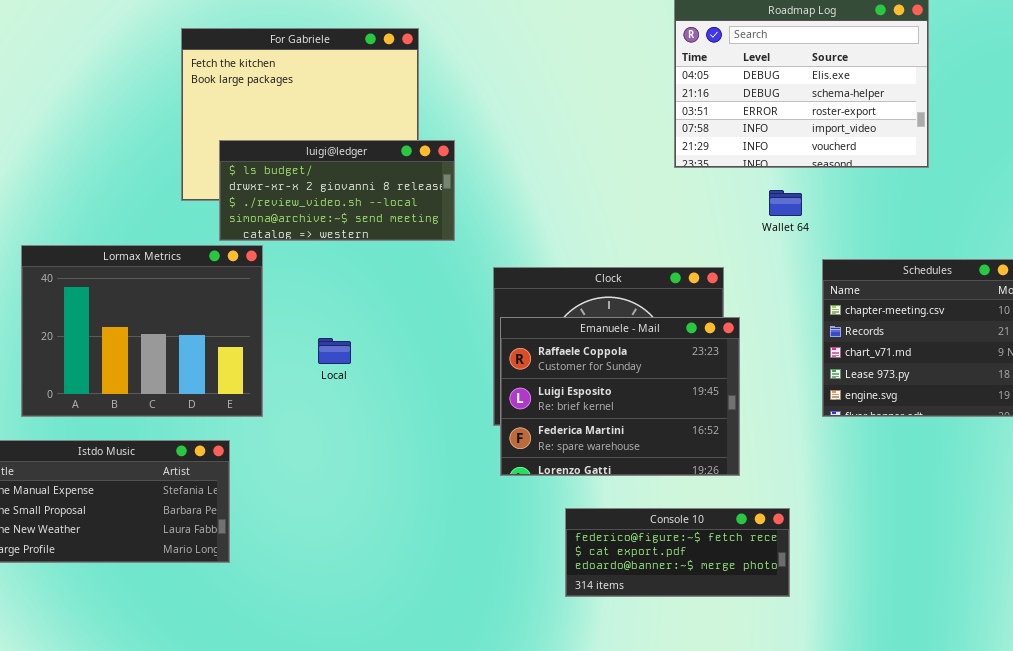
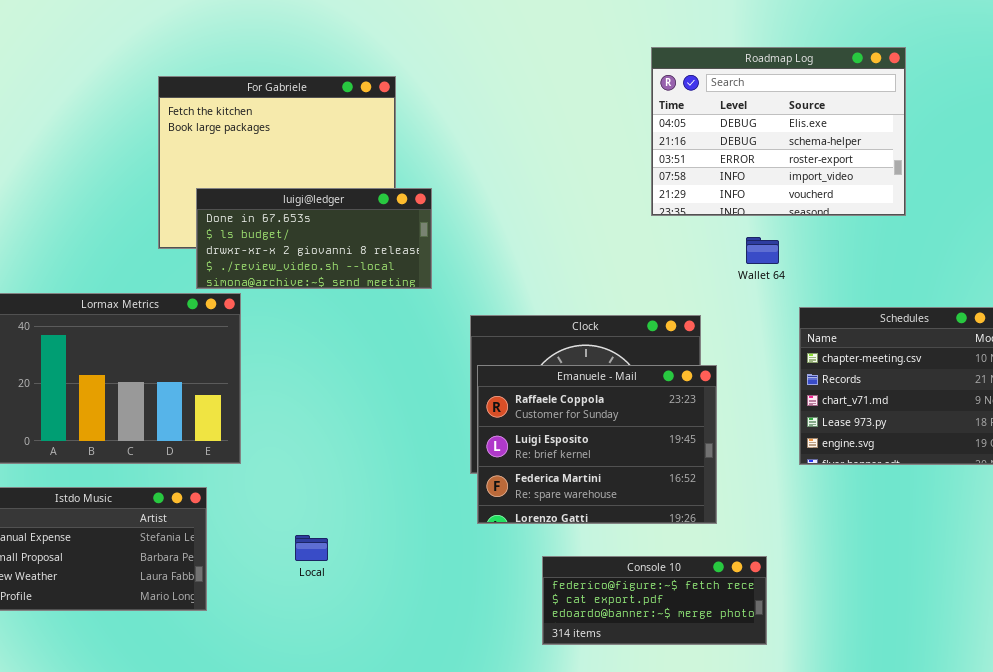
luigi@ledger: [219,140,455,241] -> [196,188,432,289], scrolled up 1 row
Local: [318,338,351,364] -> [295,535,328,561], moved

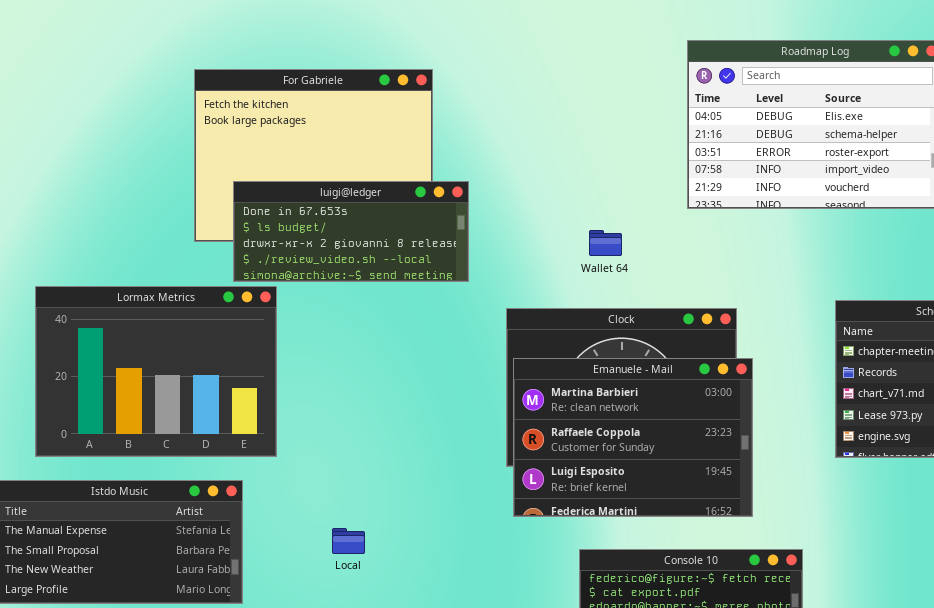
Wallet 64: [746,237,779,264] -> [589,230,622,256], moved
Emanuele - Mail: [477,365,717,524] -> [513,358,753,517], scrolled up 1 row

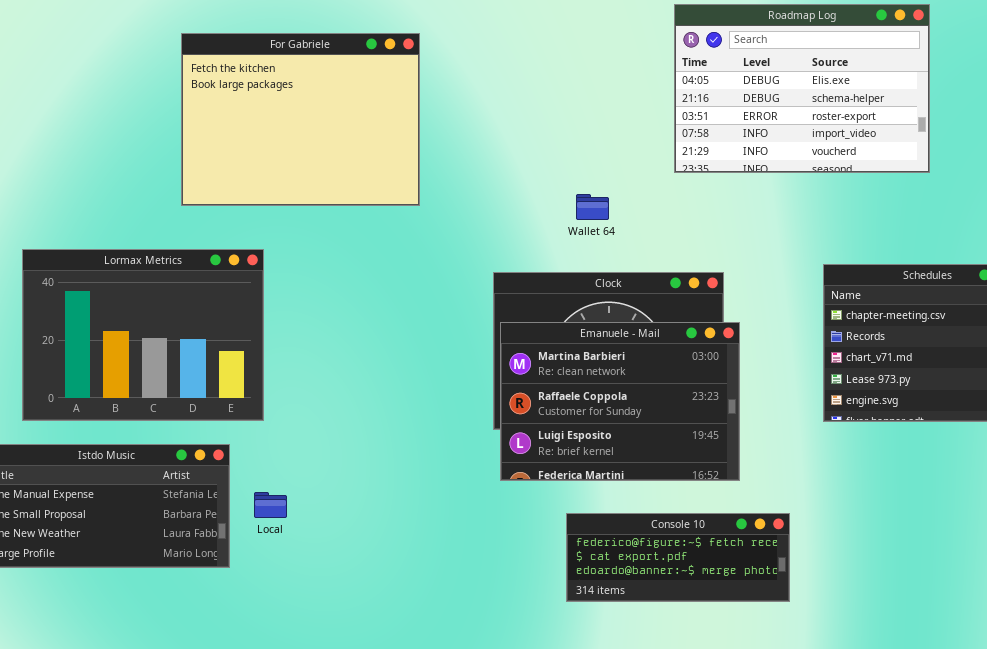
luigi@ledger: [233,181,469,282] -> none, closed
Local: [332,528,365,554] -> [254,492,287,518], moved

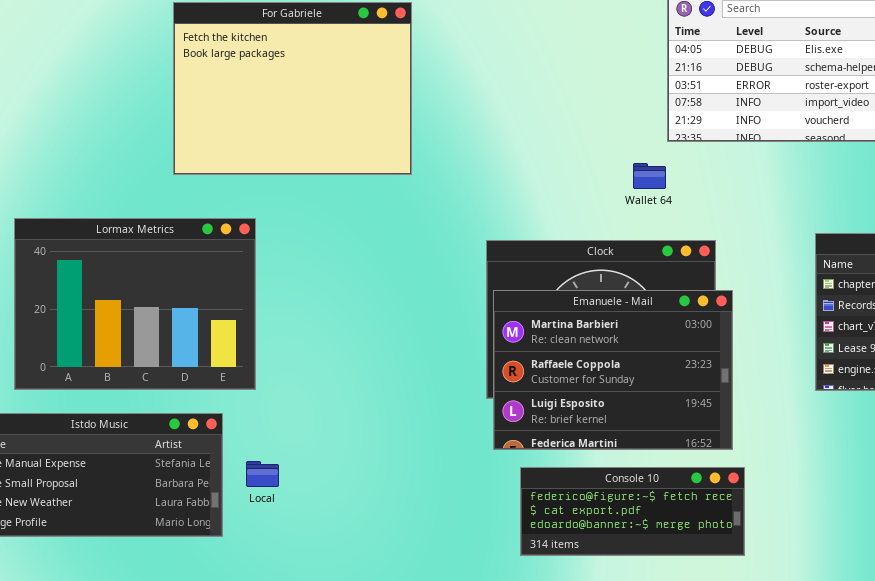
Wallet 64: [576,194,609,220] -> [633,163,666,189], moved
Console 10: [566,513,790,602] -> [520,467,745,556], moved

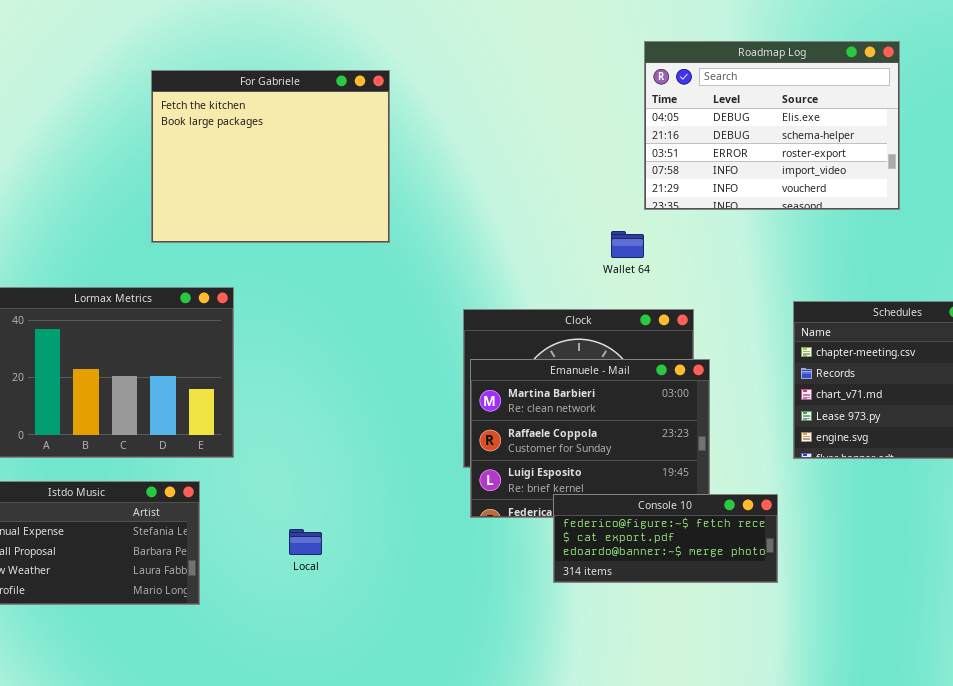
Local: [246,461,279,487] -> [289,529,322,555], moved
Console 10: [520,467,745,556] -> [553,494,778,583], moved

